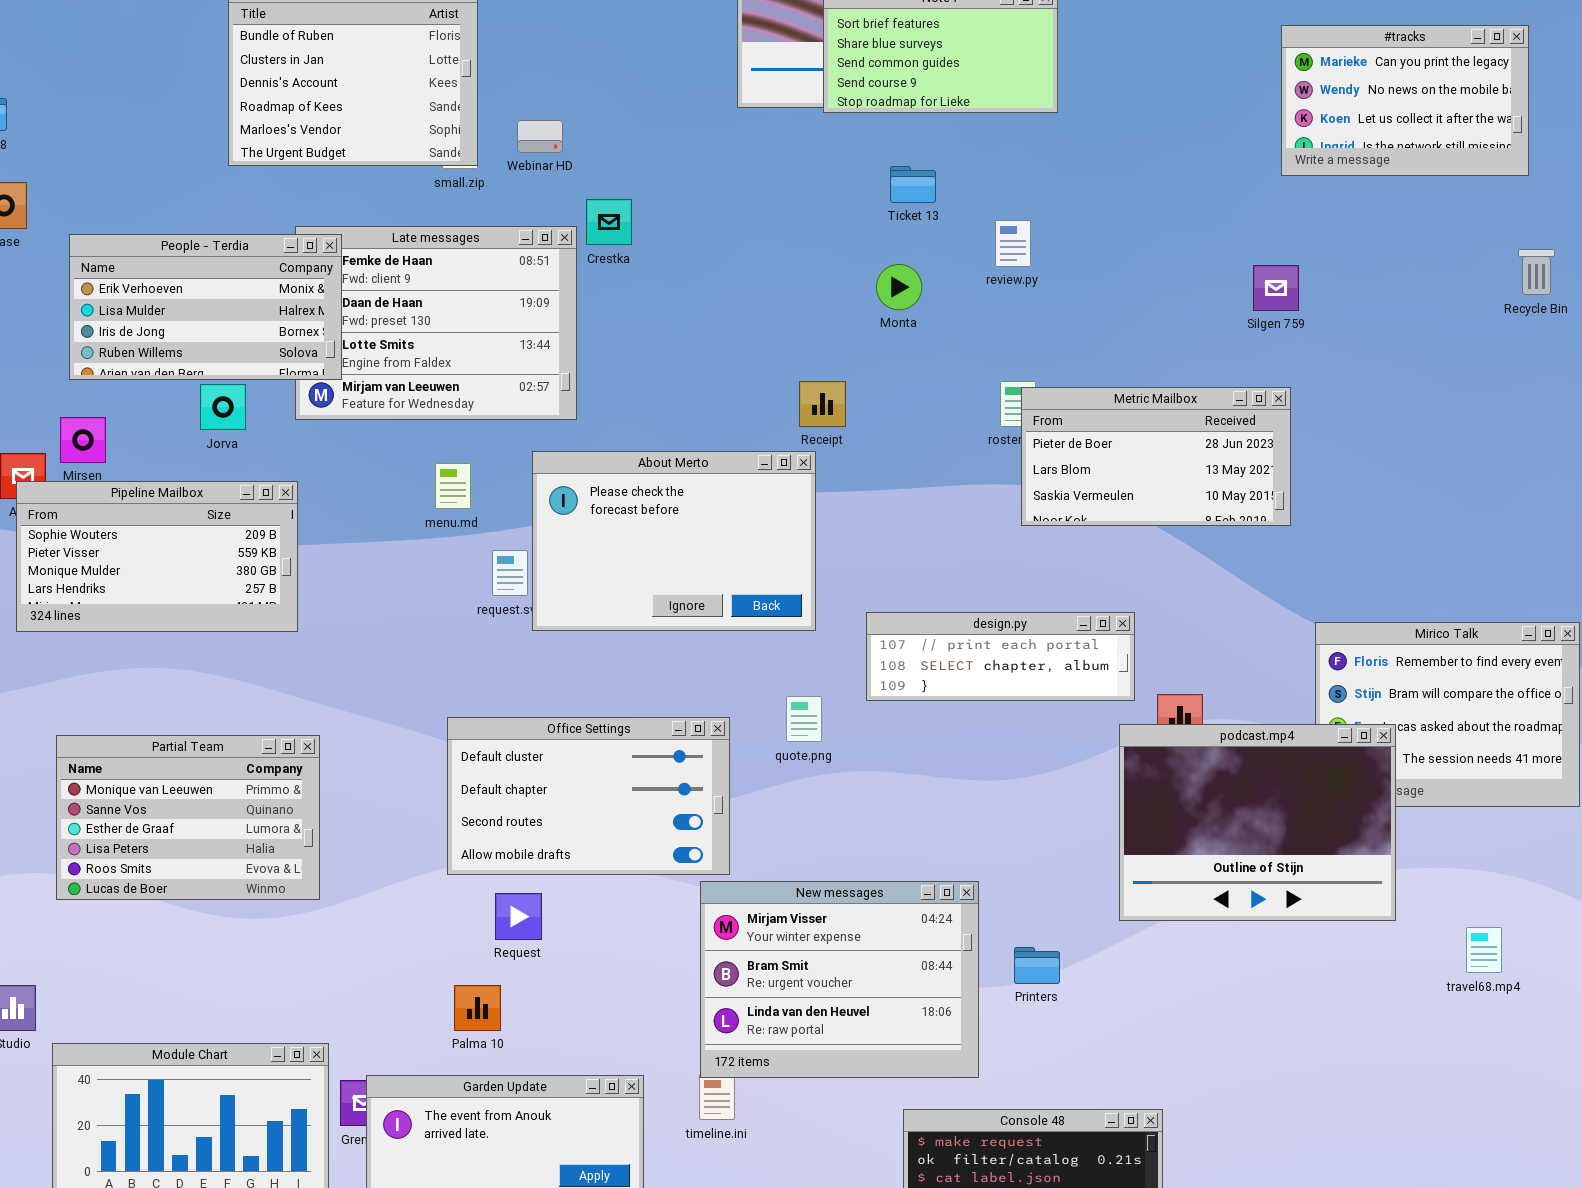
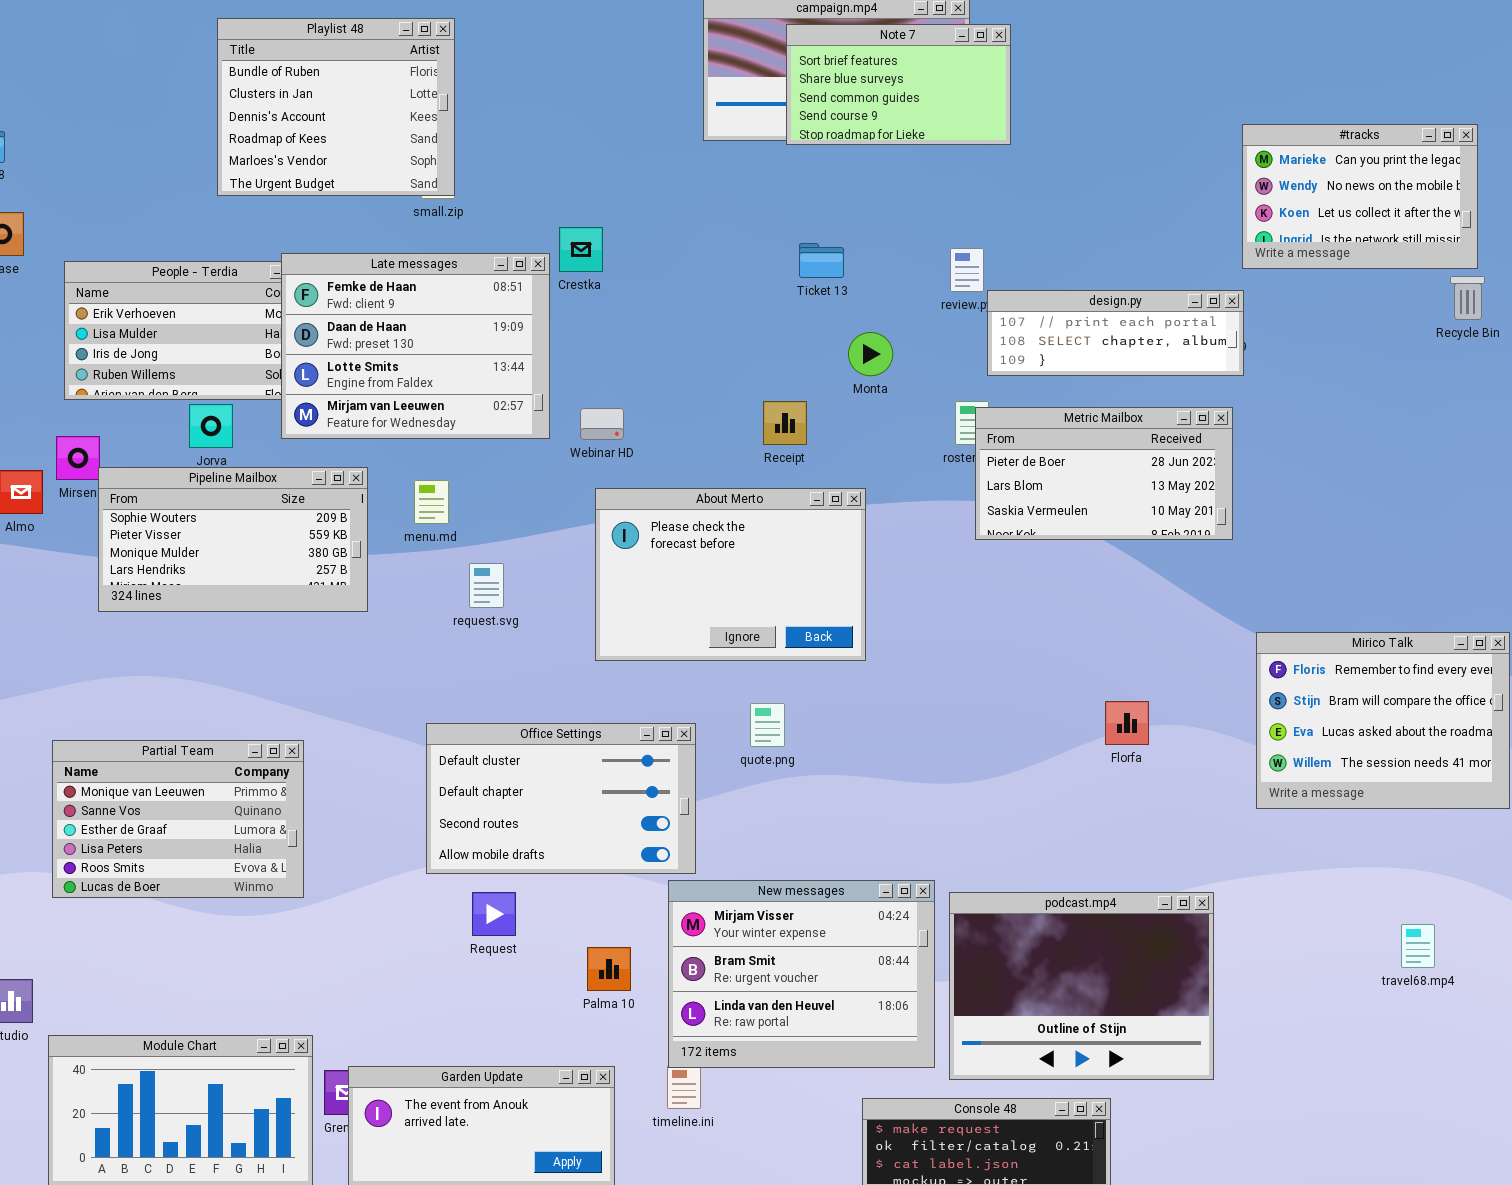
#tracks: [1281,25,1529,176] -> [1242,124,1478,269], moved
Webinar HD: [517,120,563,153] -> [580,408,624,440], moved
Ticket 13: [890,166,936,203] -> [799,243,844,278], moved
Late messages: [295,226,577,420] -> [281,253,550,439], raised
Monta: [876,264,922,310] -> [848,332,893,376], moved
About Merto: [532,451,816,631] -> [595,488,866,661], moved
Pipeline Mailbox: [16,481,298,632] -> [98,467,368,612], moved
design.py: [866,612,1135,701] -> [987,290,1244,376], moved
podcast.mp4: [1119,724,1396,921] -> [949,892,1214,1080], moved
Palma 10: [454,985,501,1031] -> [587,947,631,991], moved

